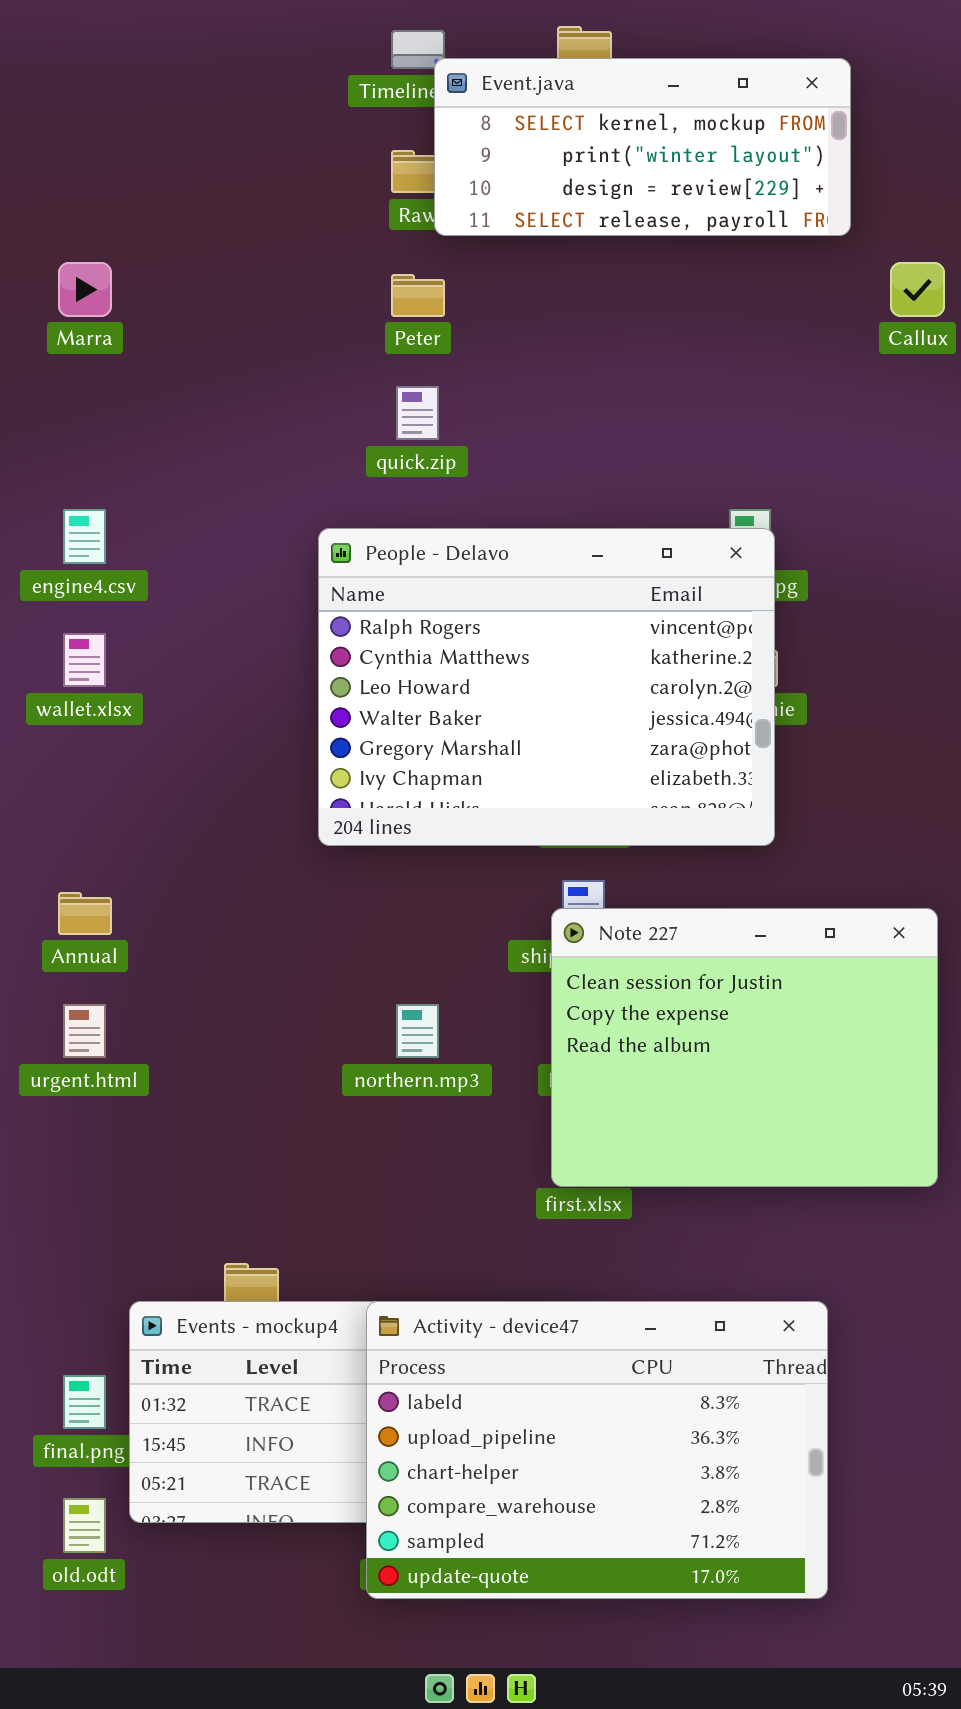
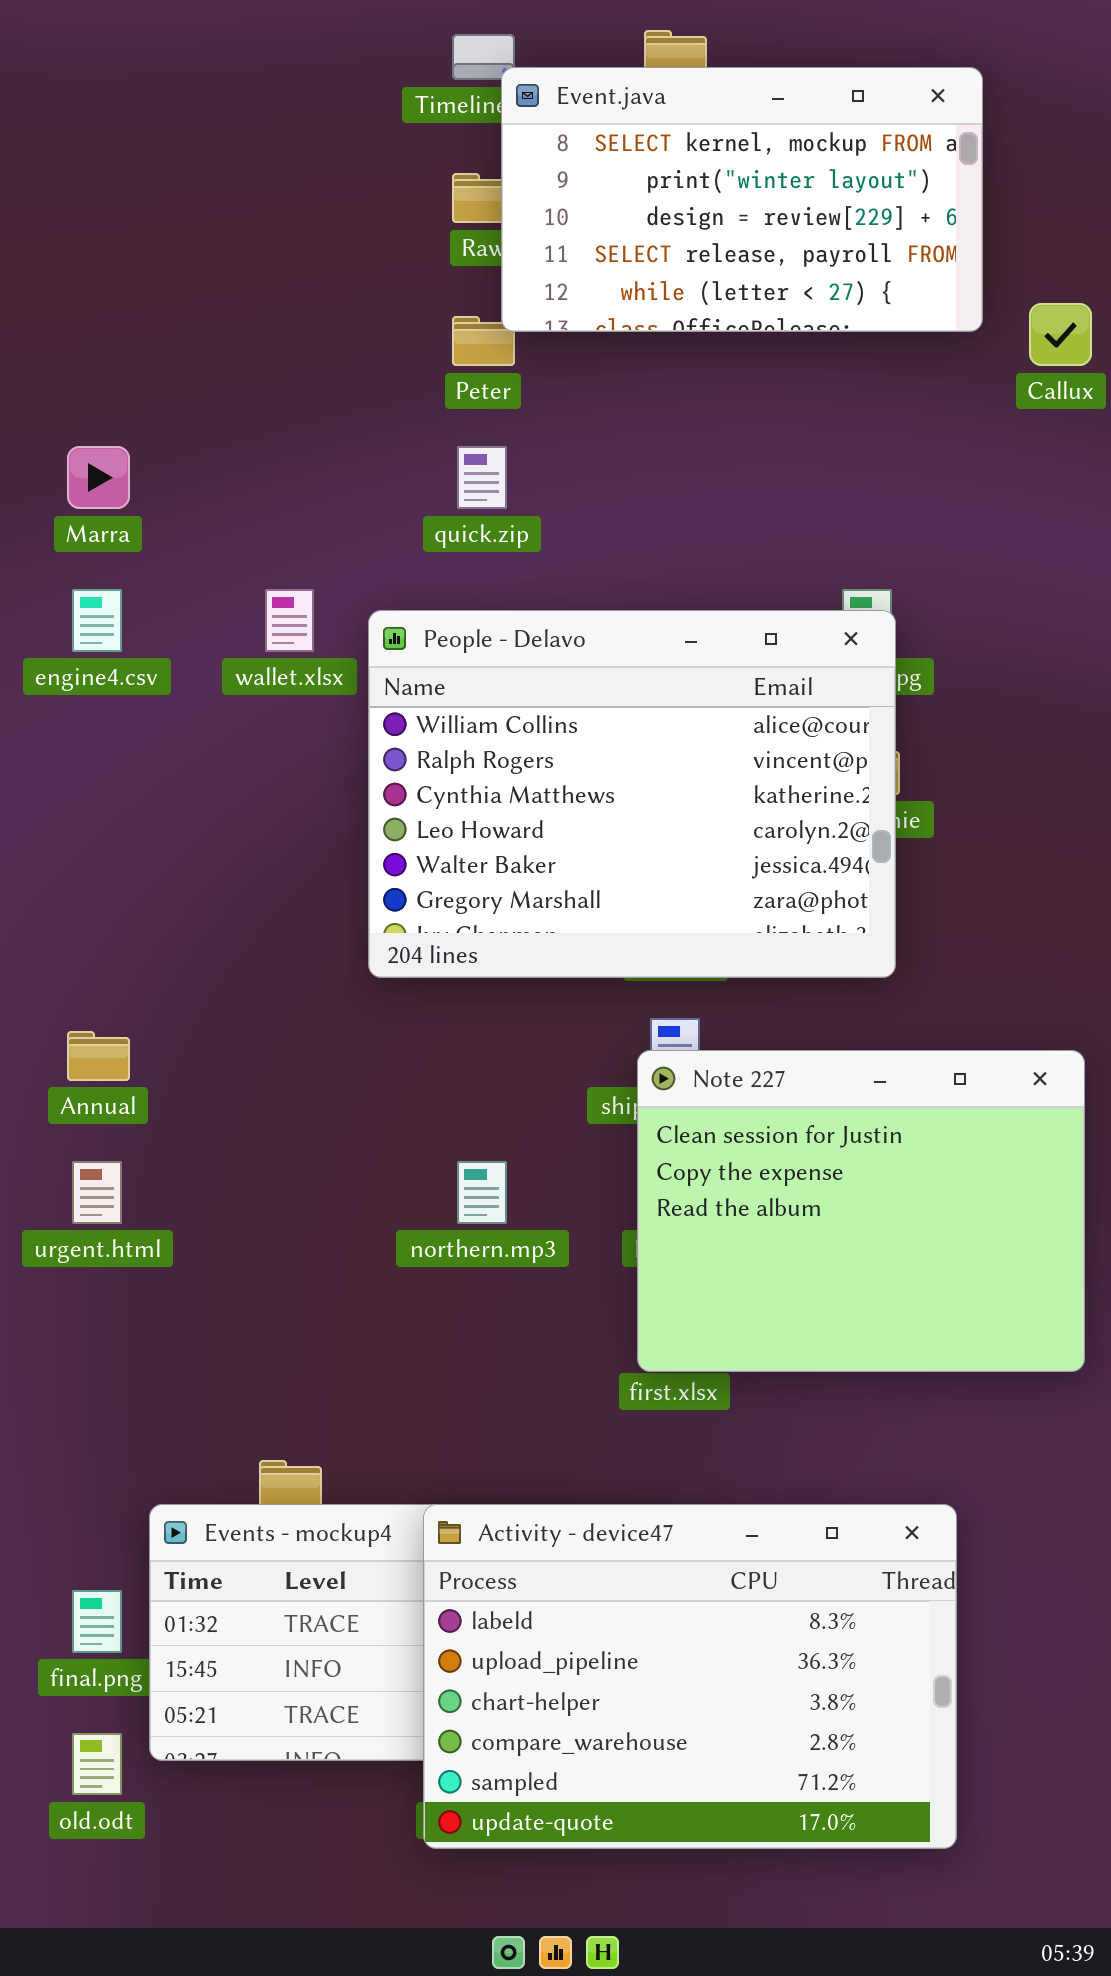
Event.java: [434,58,851,236] -> [501,67,983,332], resized
Marra: [58,262,112,317] -> [67,446,130,509], moved
People - Delavo: [318,528,775,846] -> [368,610,896,978], scrolled up 1 row
wallet.xlsx: [63,633,106,687] -> [265,589,314,652], moved

